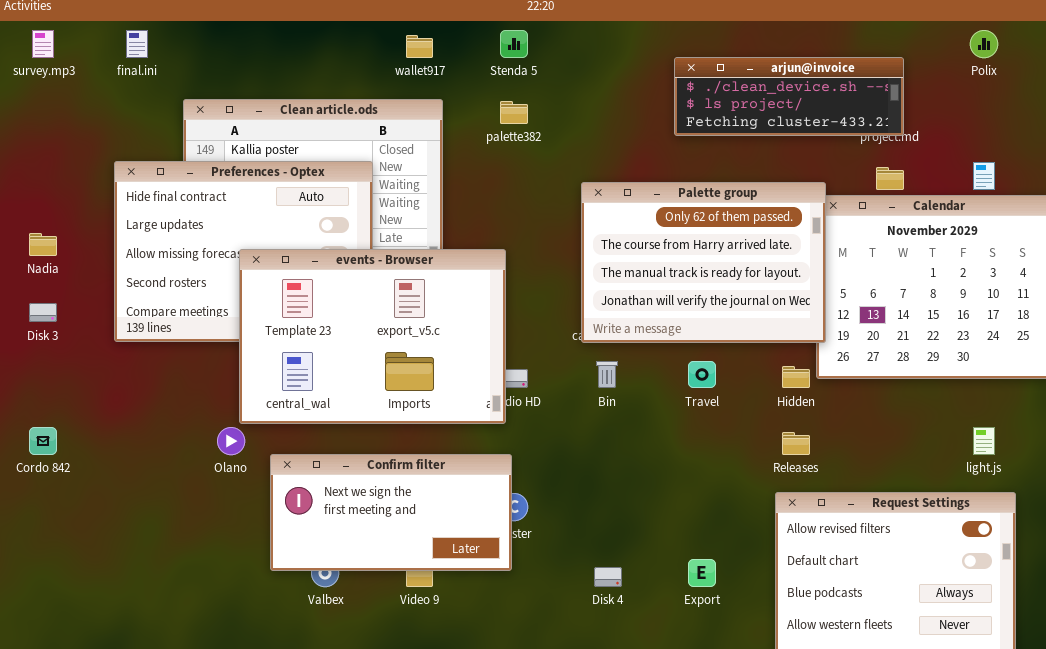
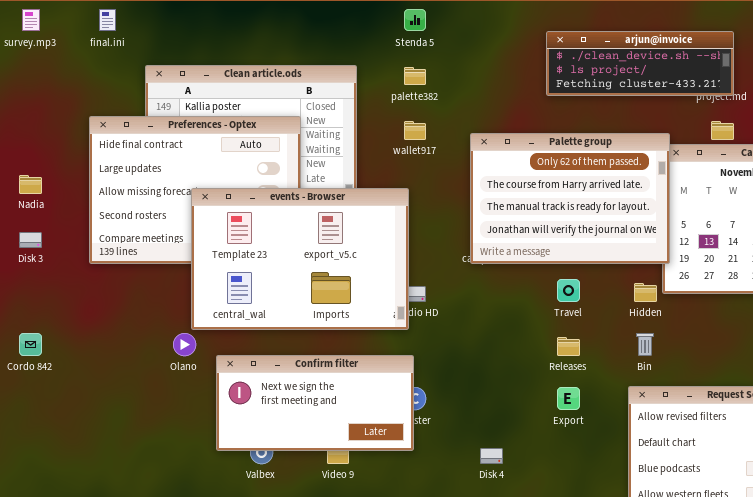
wallet917: [406,35,433,58] -> [404,121,426,140], moved
Bin: [596,361,618,388] -> [636,333,654,356], moved
Releases: [782,432,810,455] -> [557,337,580,356], moved
Export: [688,559,716,587] -> [557,387,580,410], moved

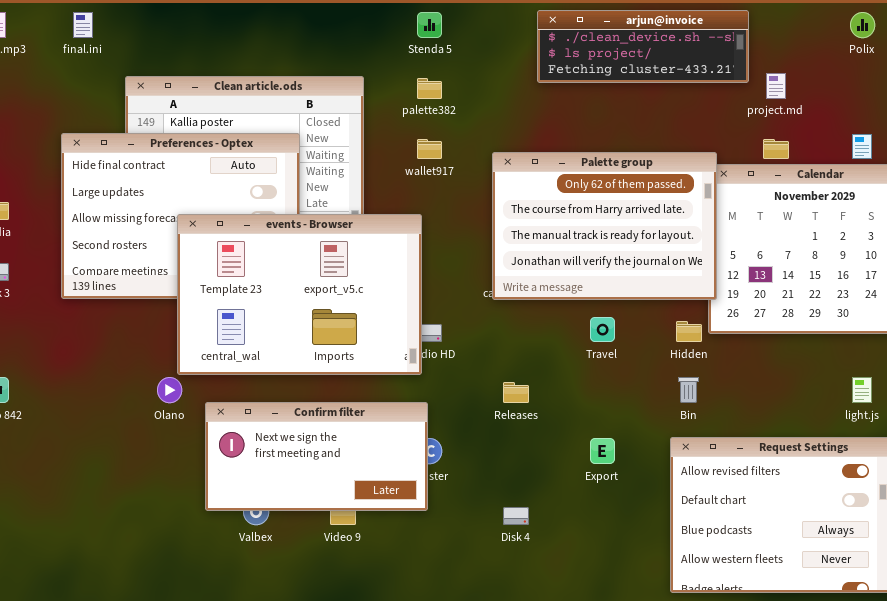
arjun@invoice: [546,31,734,96] -> [537,10,749,83], moved
Releases: [557,337,580,356] -> [503,382,529,403], moved

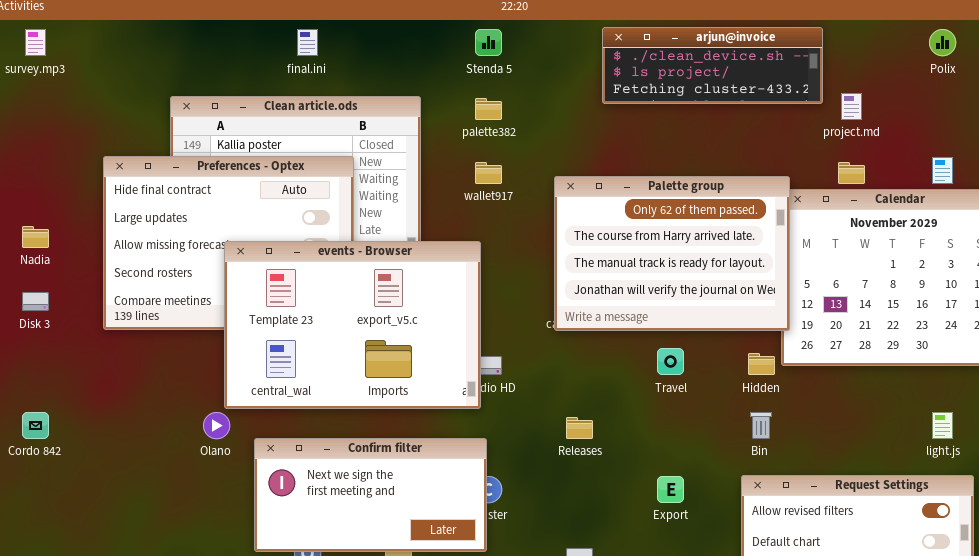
final.ini: [73,12,93,38] -> [297,29,318,56], moved

